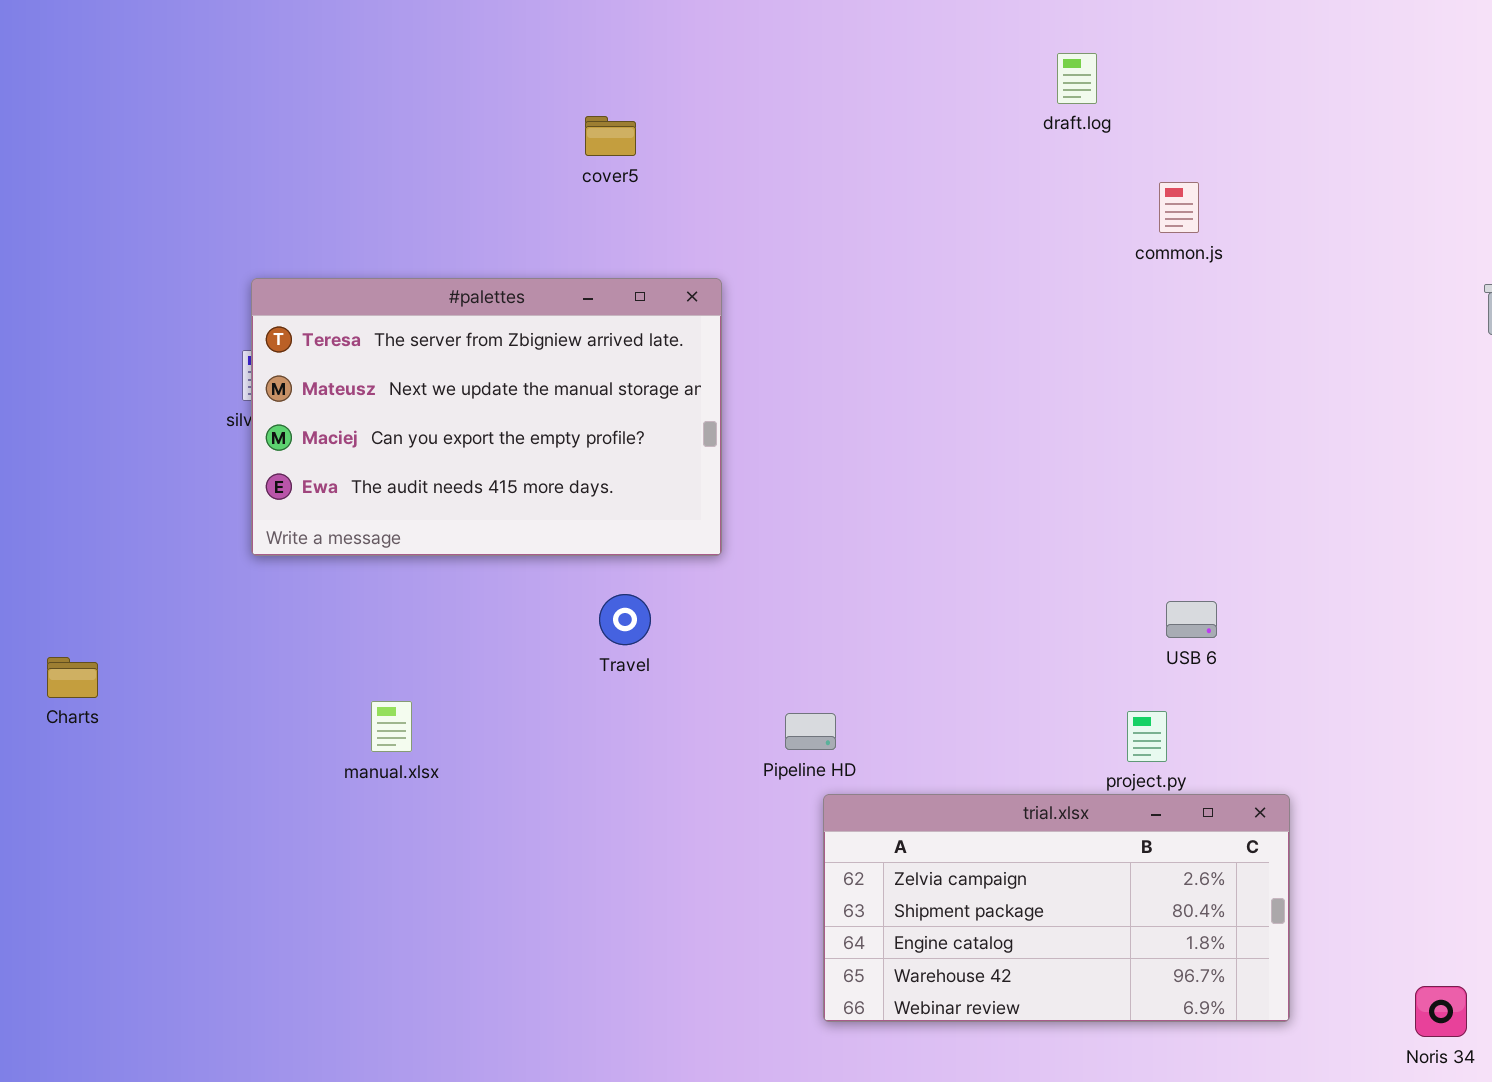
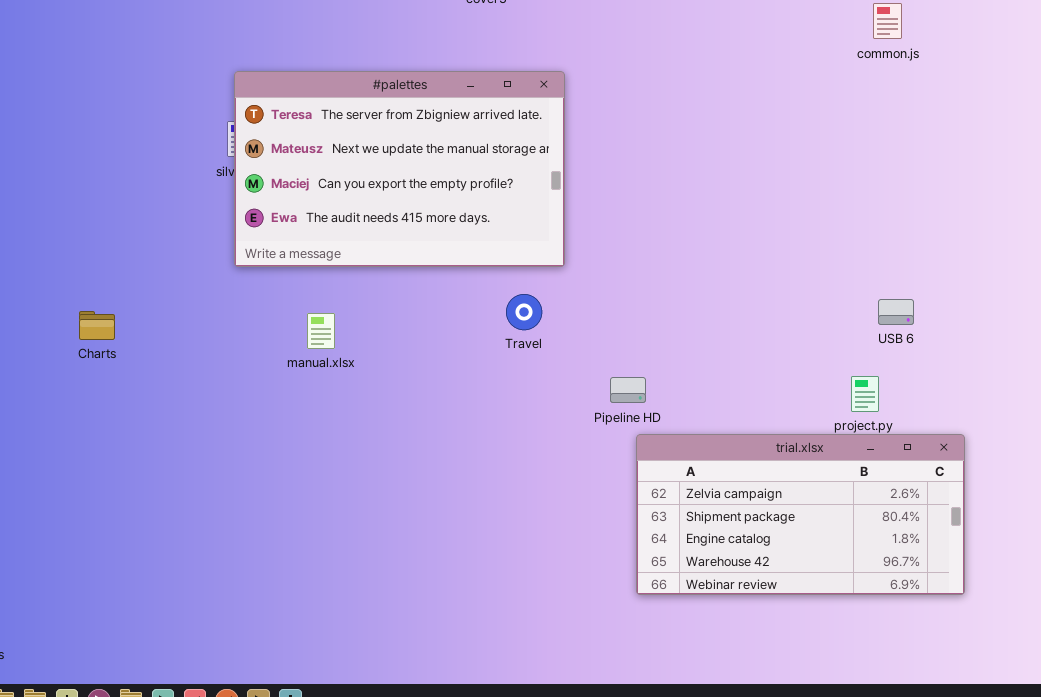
Travel: [599,594,651,645] -> [506,294,542,330], moved
Charts: [47,657,98,698] -> [79,311,115,340], moved
manual.xlsx: [371,701,412,752] -> [307,313,335,349], moved

